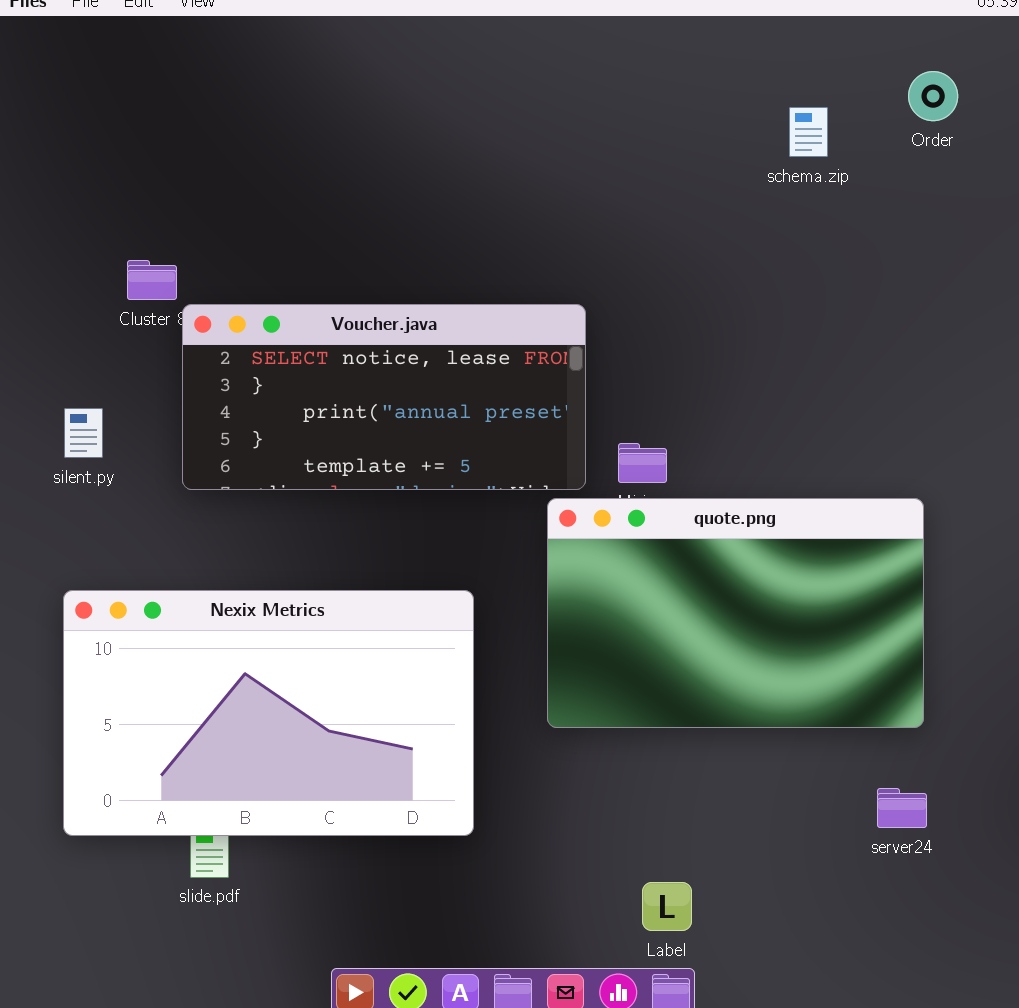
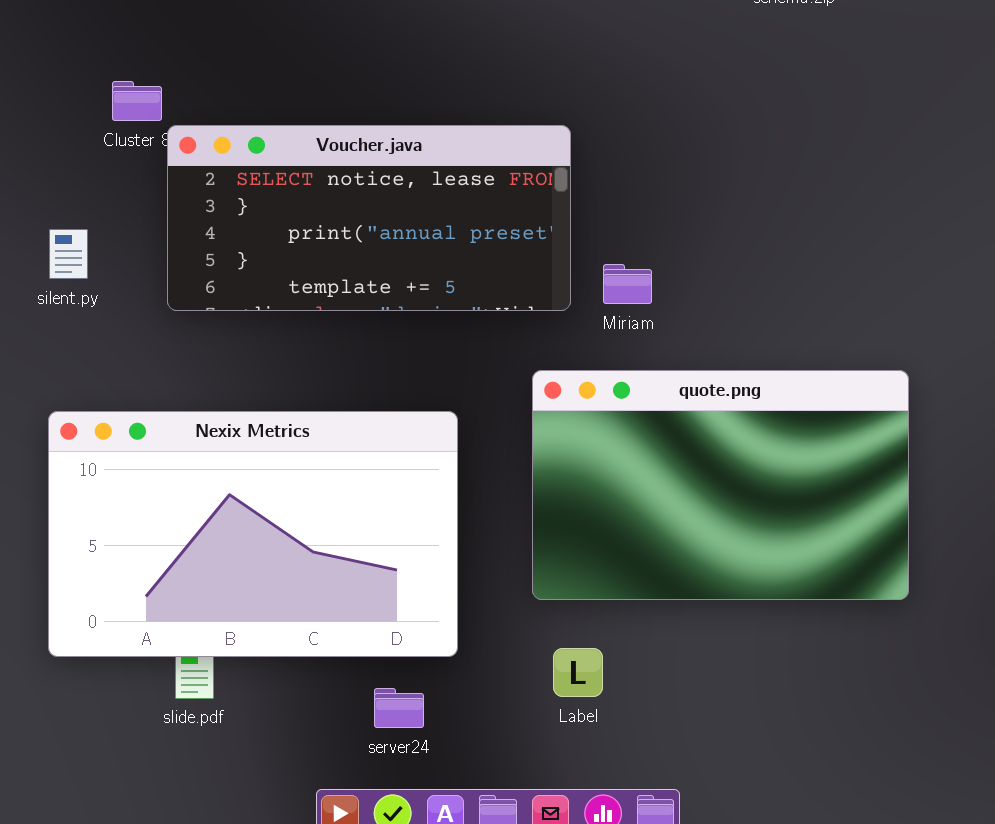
quote.png: [547,498,924,728] -> [532,370,909,600], moved
server24: [877,788,927,828] -> [374,688,424,728], moved
Label: [642,882,692,931] -> [553,648,603,697], moved

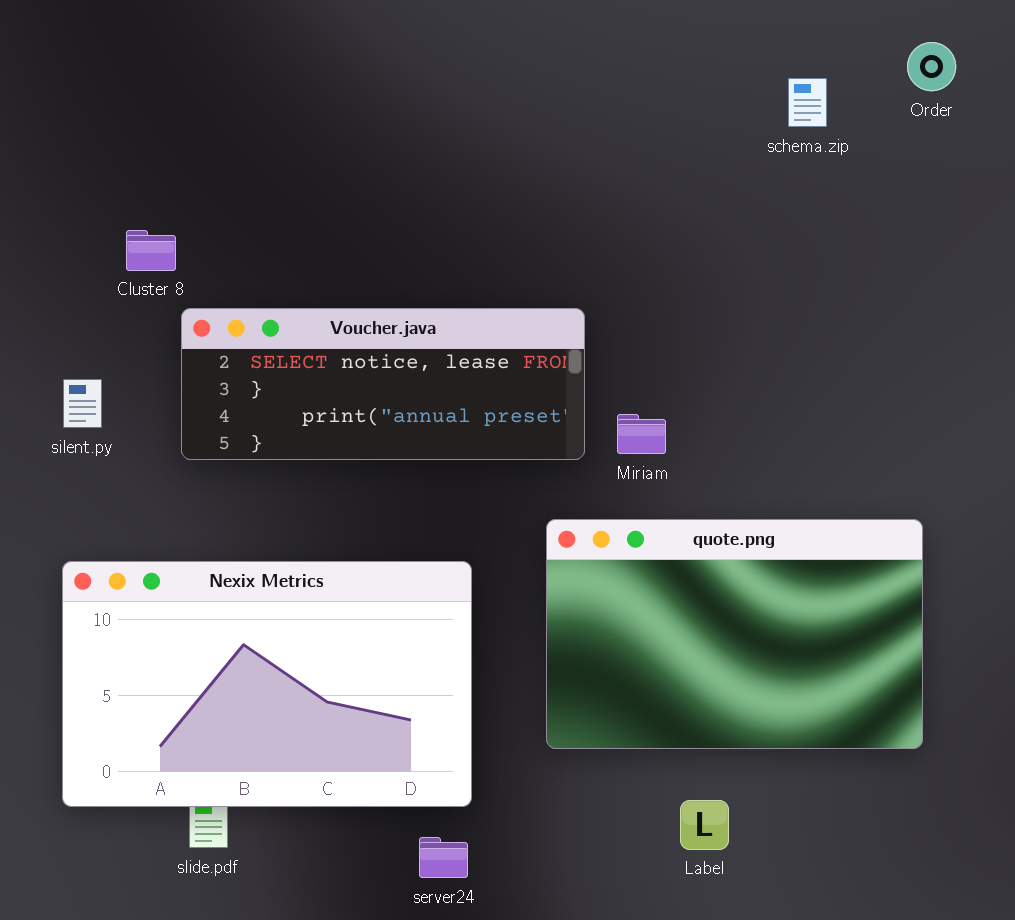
Voucher.java: [167,125,571,311] -> [181,308,585,460], resized
Label: [553,648,603,697] -> [680,800,729,850], moved
server24: [374,688,424,728] -> [419,837,468,878], moved

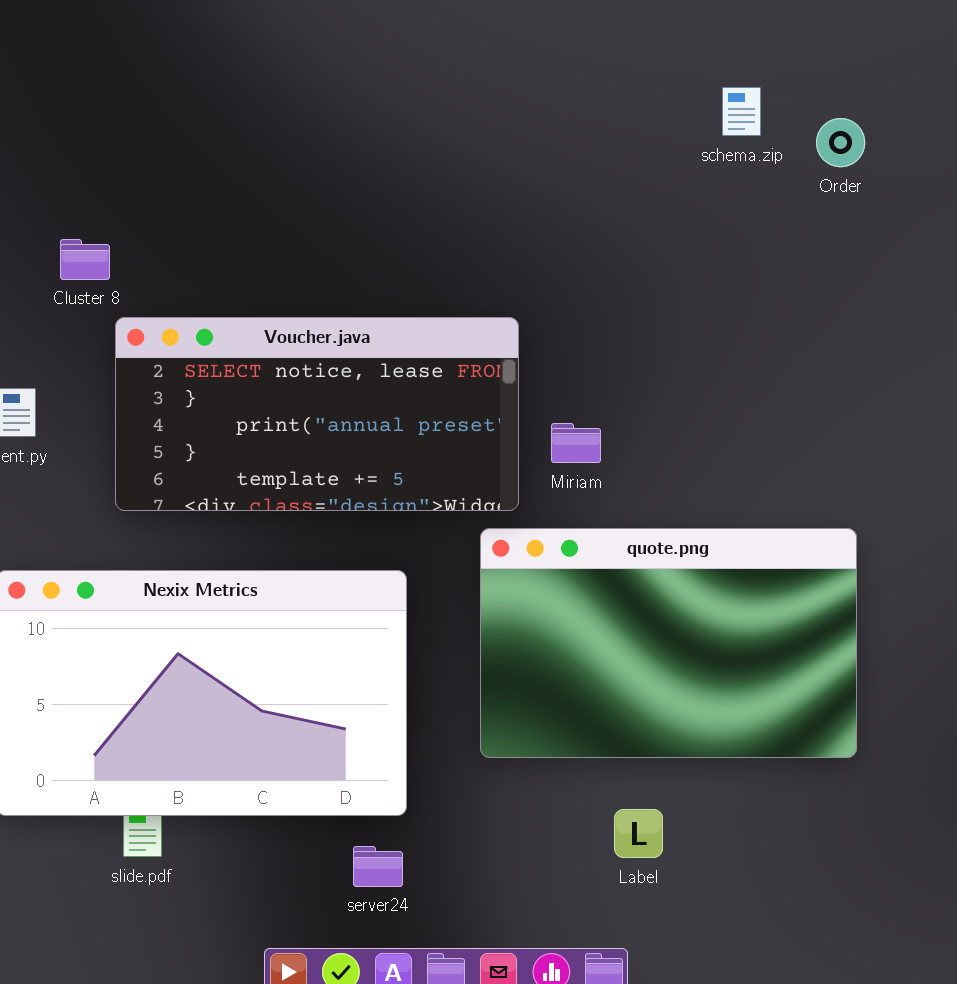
Order: [907,42,956,91] -> [816,118,865,167], moved
Voucher.java: [181,308,585,460] -> [115,317,519,511], resized

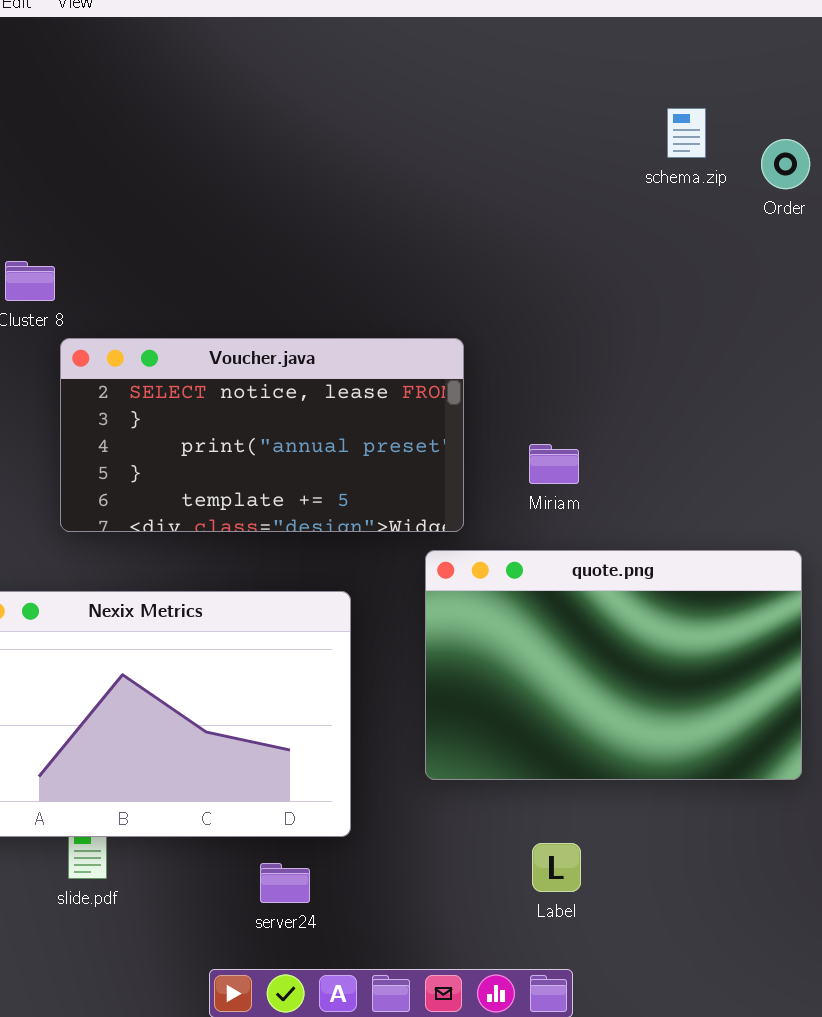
Miriam: [551,423,601,463] -> [529,444,579,484], moved
Label: [614,809,663,858] -> [532,843,581,892], moved
server24: [353,846,403,887] -> [260,863,310,903], moved

